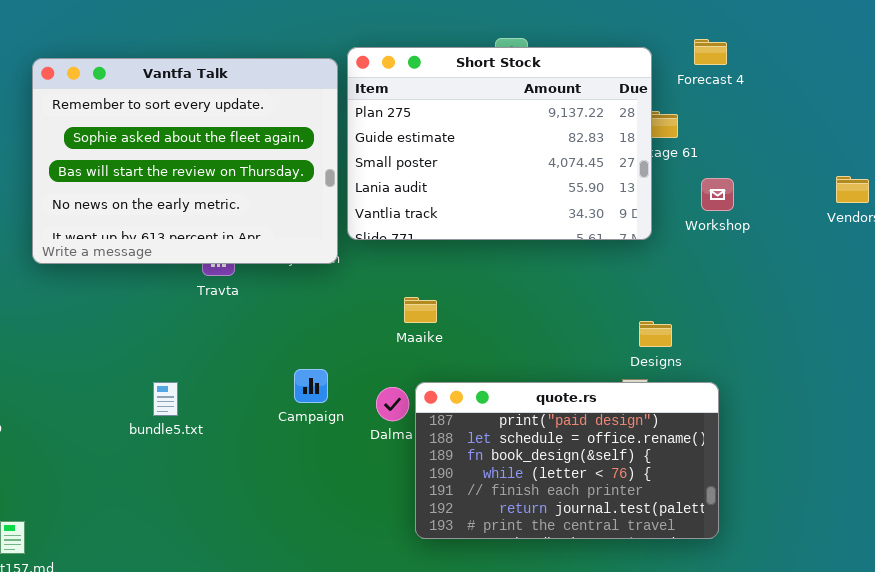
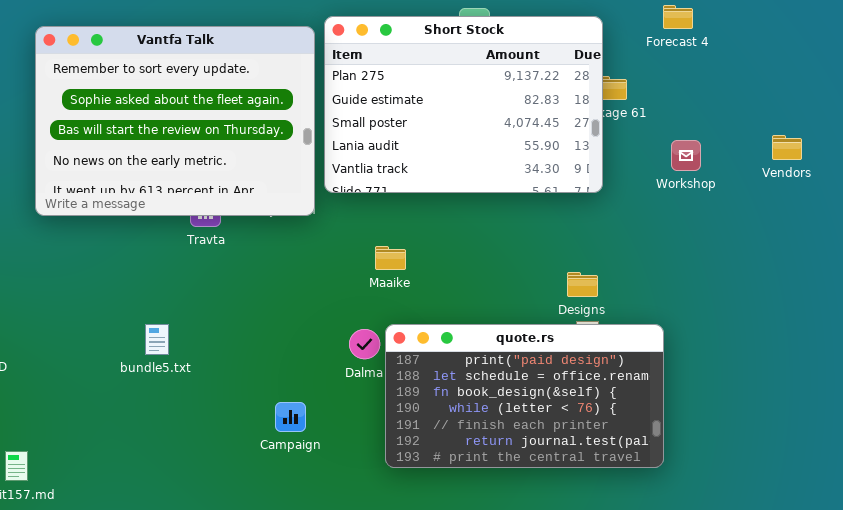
Forecast 4: [694,39,727,65] -> [663,5,693,29], moved
Workshop: [701,178,734,211] -> [671,140,701,171], moved
Designs: [639,321,672,347] -> [567,272,598,297], moved
Campaign: [294,369,328,403] -> [275,402,306,432], moved

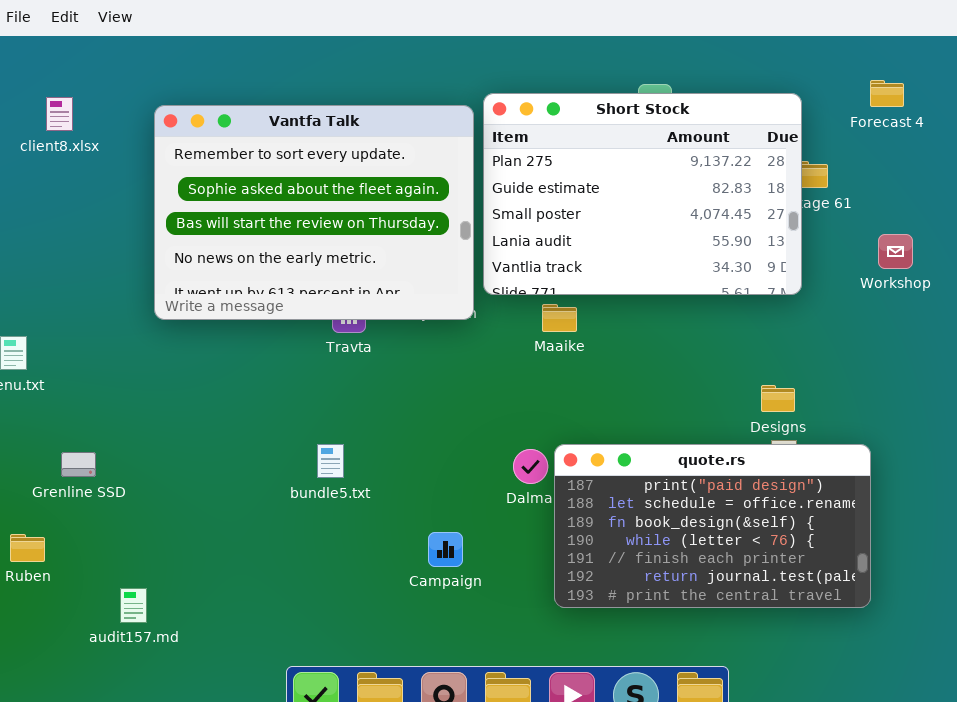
Maaike: [375,246,406,270] -> [542,304,577,332], moved
bundle5.txt: [145,324,169,355] -> [317,444,344,478], moved

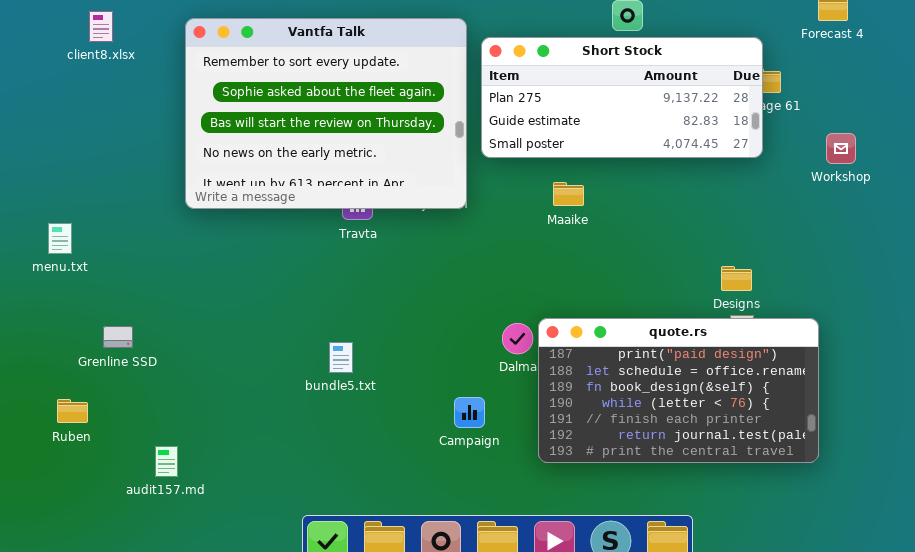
Short Stock: [483,93,802,295] -> [481,37,763,158], moved, resized
Maaike: [542,304,577,332] -> [553,182,584,206], moved
bundle5.txt: [317,444,344,478] -> [329,342,353,373], moved
Campaign: [428,532,463,567] -> [454,397,485,428], moved

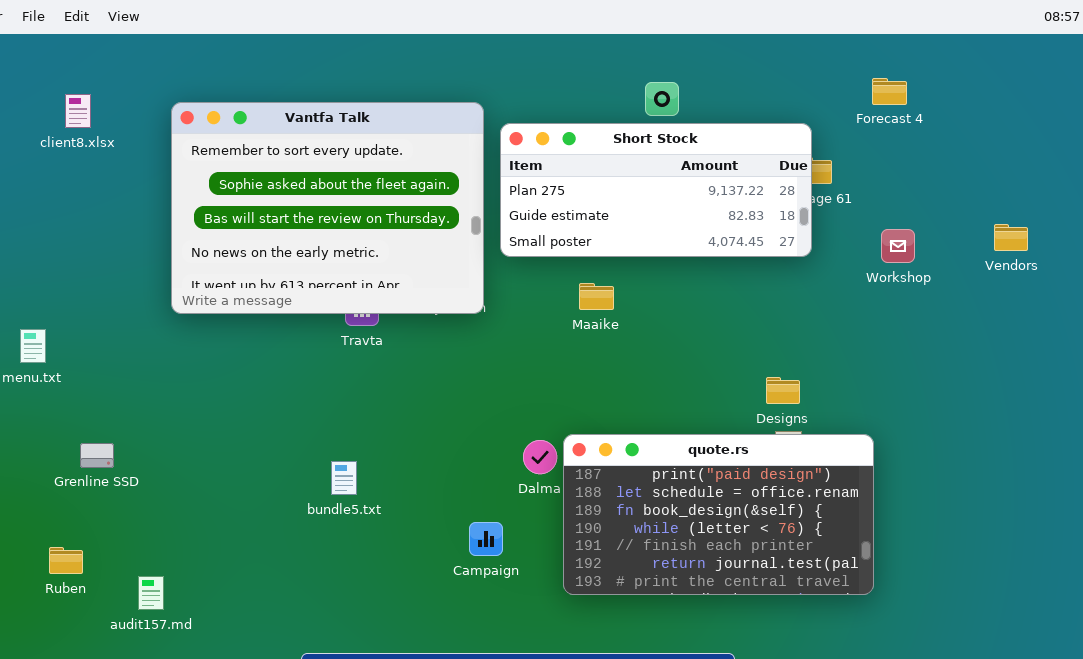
Ruben: [57,399,88,423] -> [49,547,83,574], moved

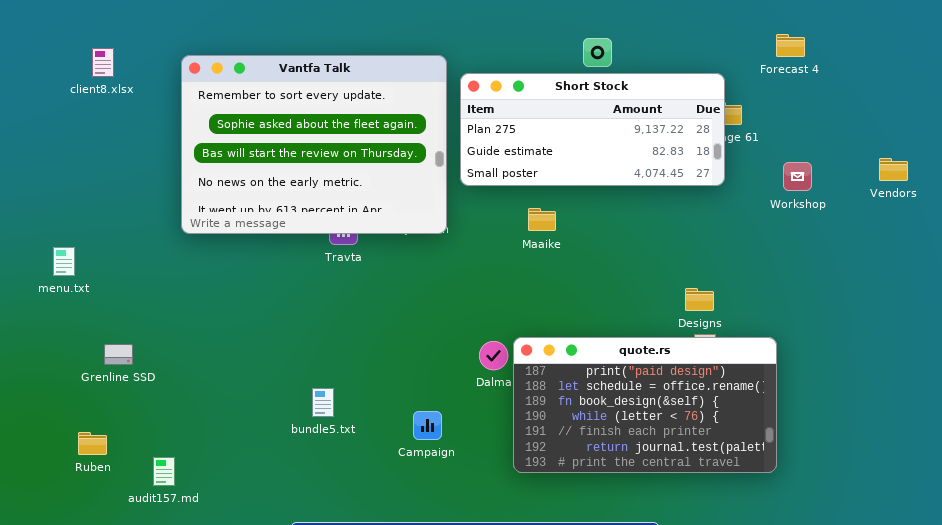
bundle5.txt: [331,461,357,495] -> [312,388,334,417], moved
Campaign: [469,522,503,556] -> [413,411,442,440], moved

